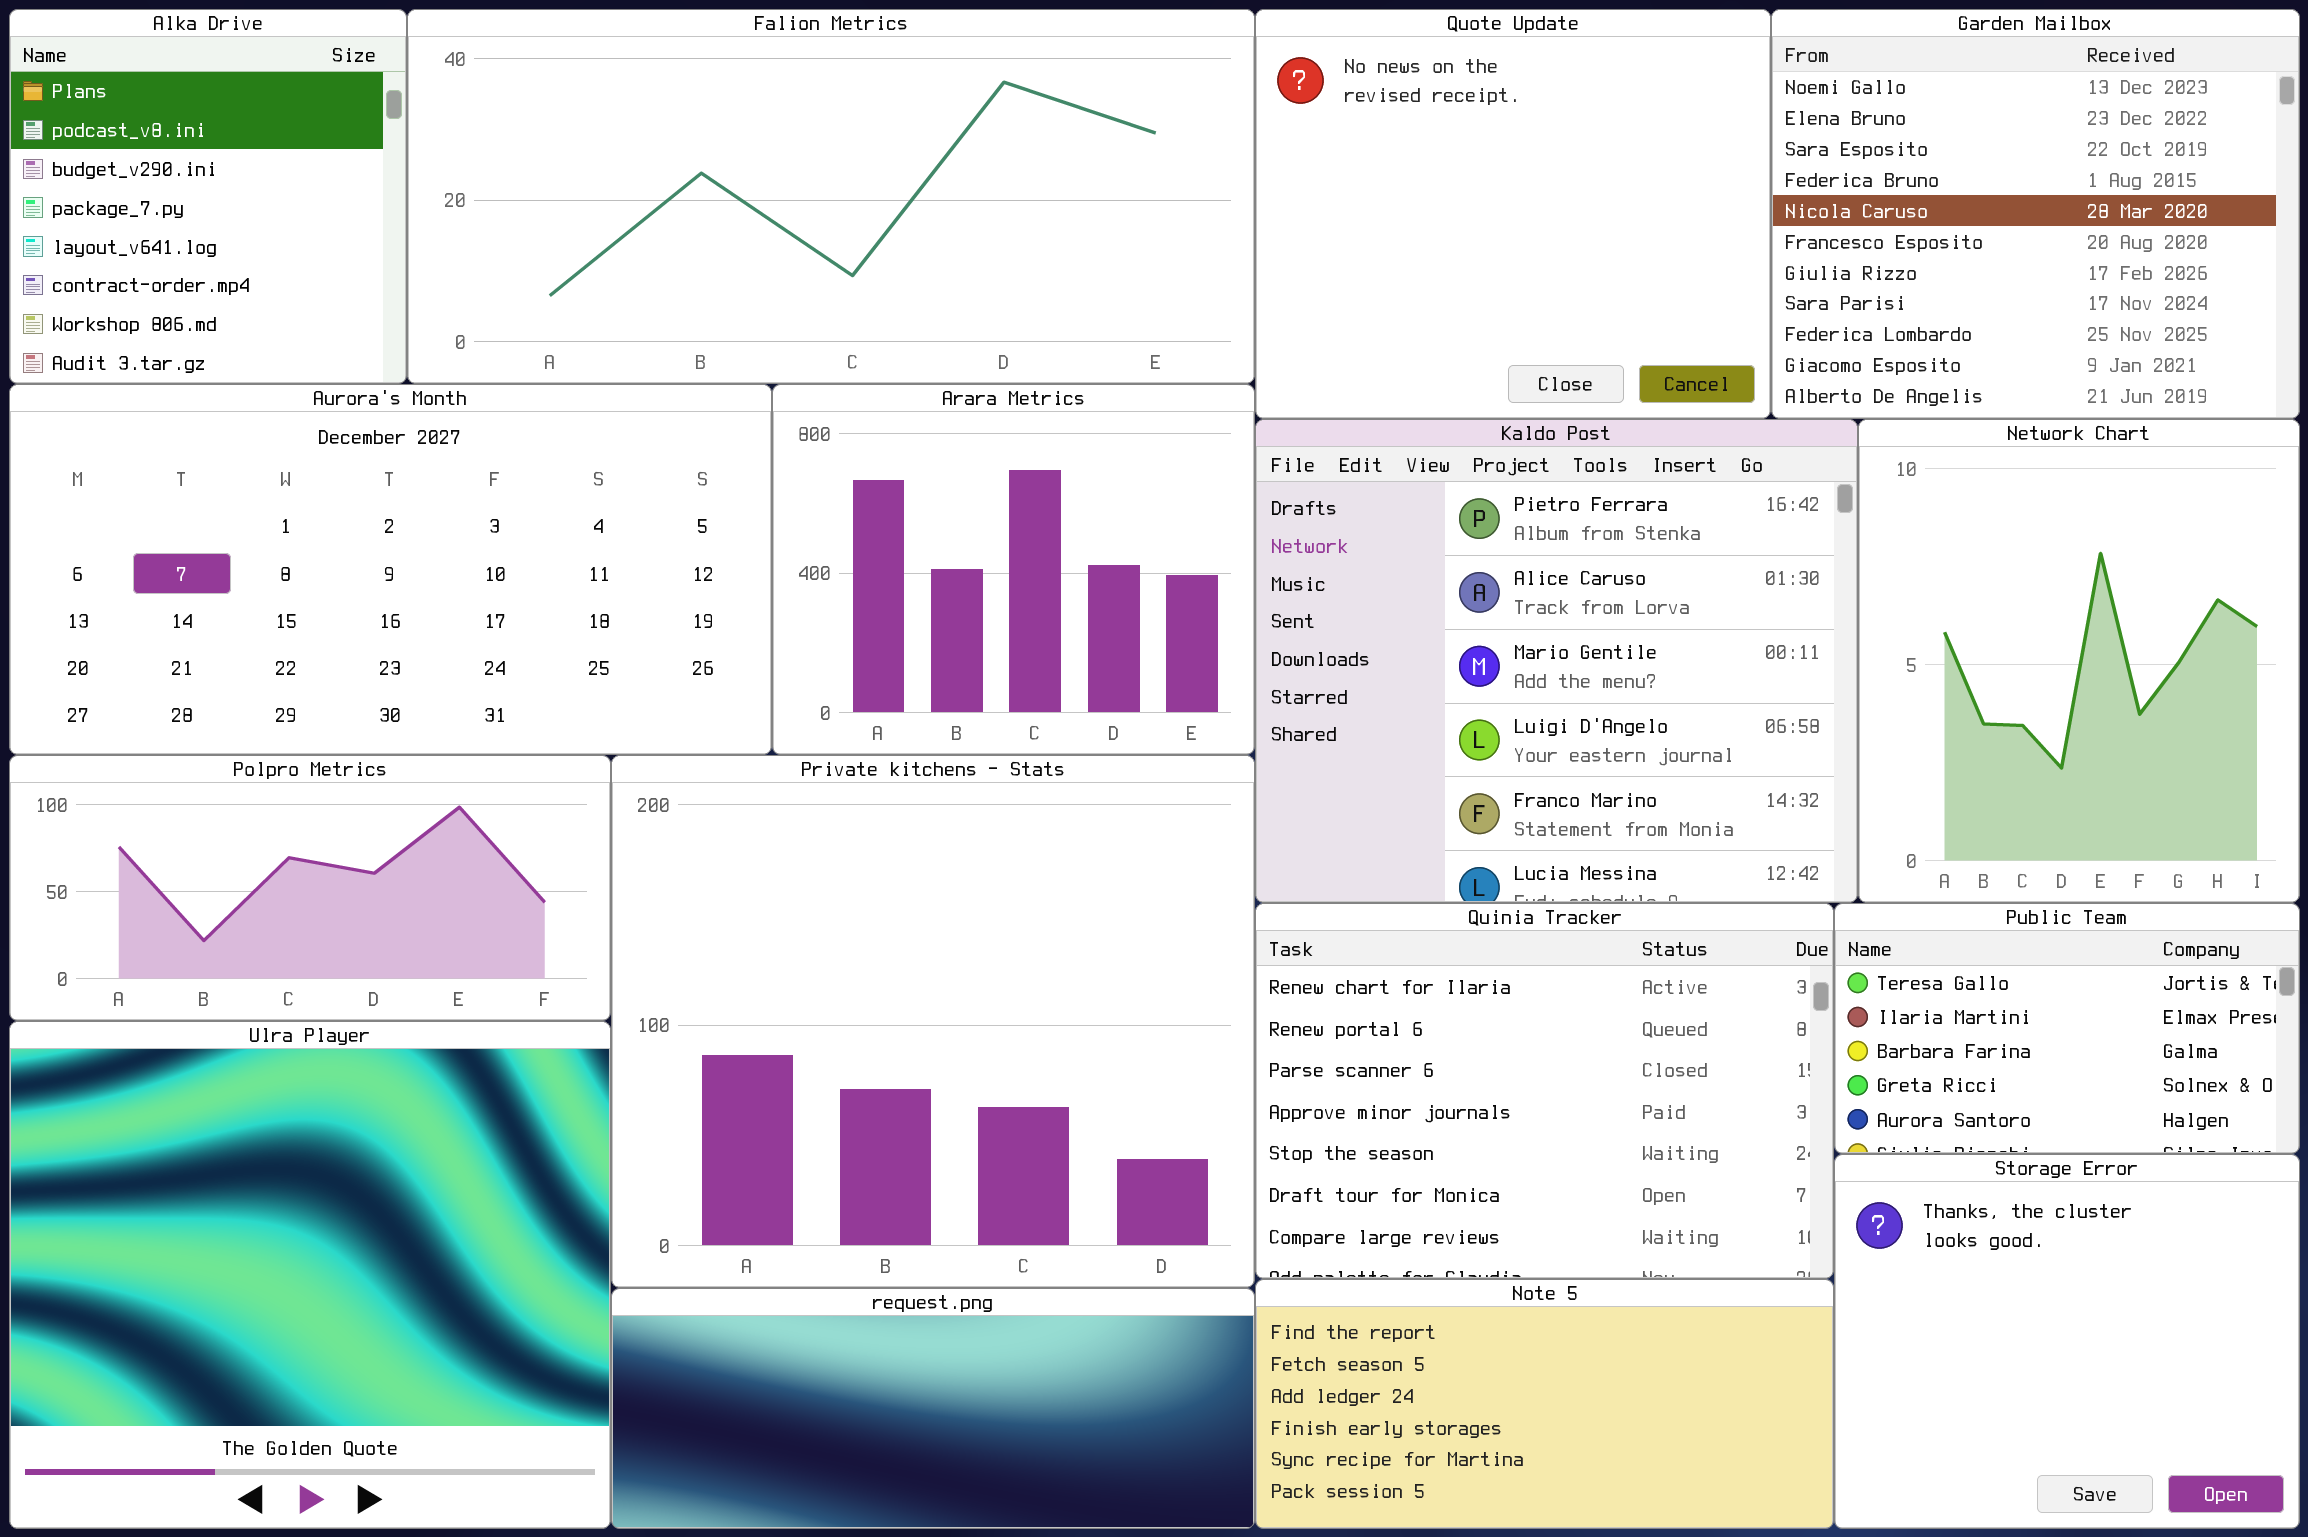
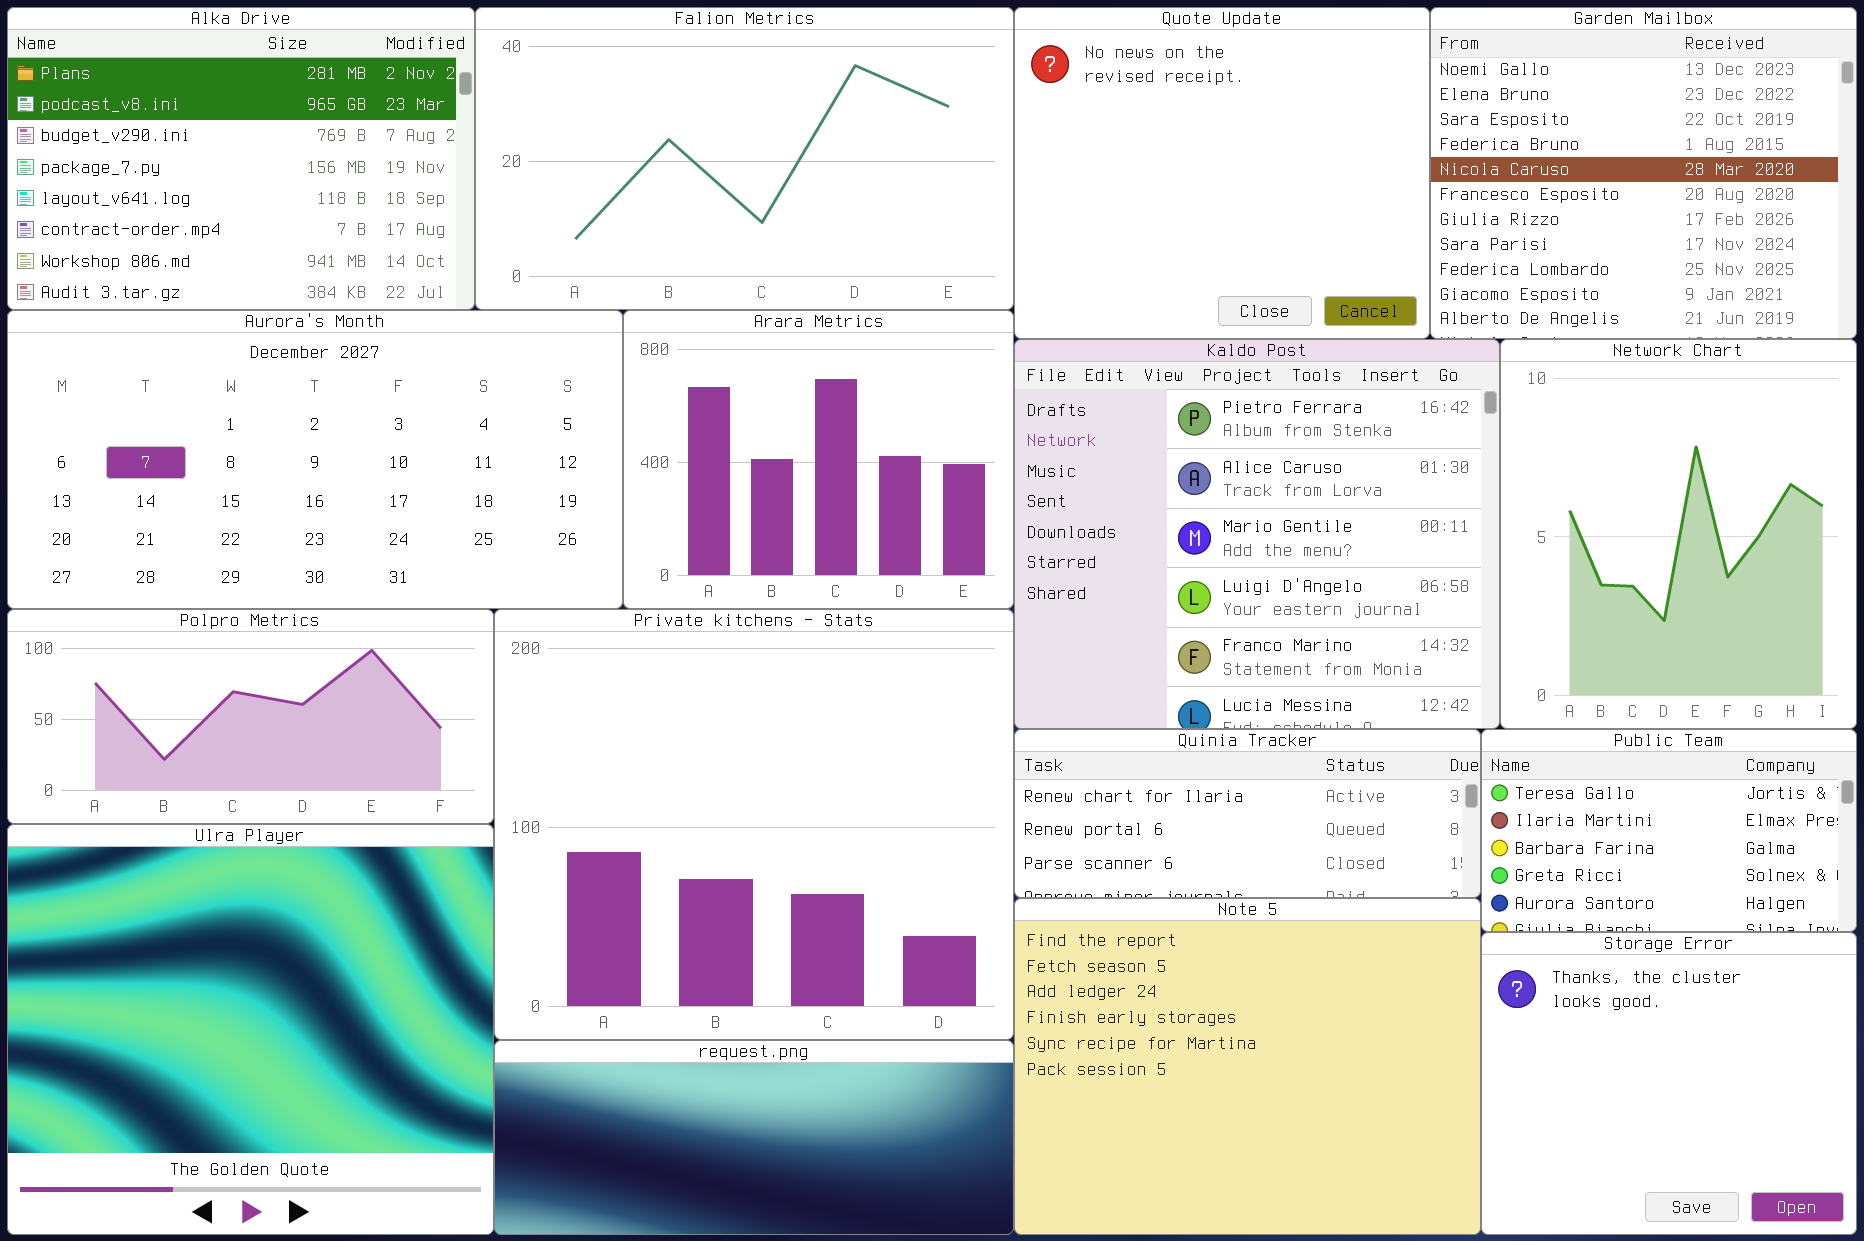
Alka Drive: [9,9,407,384] -> [7,7,475,310], resized
Falion Metrics: [407,9,1255,384] -> [475,7,1014,310], resized
Quinia Tracker: [1255,903,1834,1279] -> [1014,729,1481,898], resized
Note 5: [1255,1279,1834,1529] -> [1014,898,1481,1235], resized

